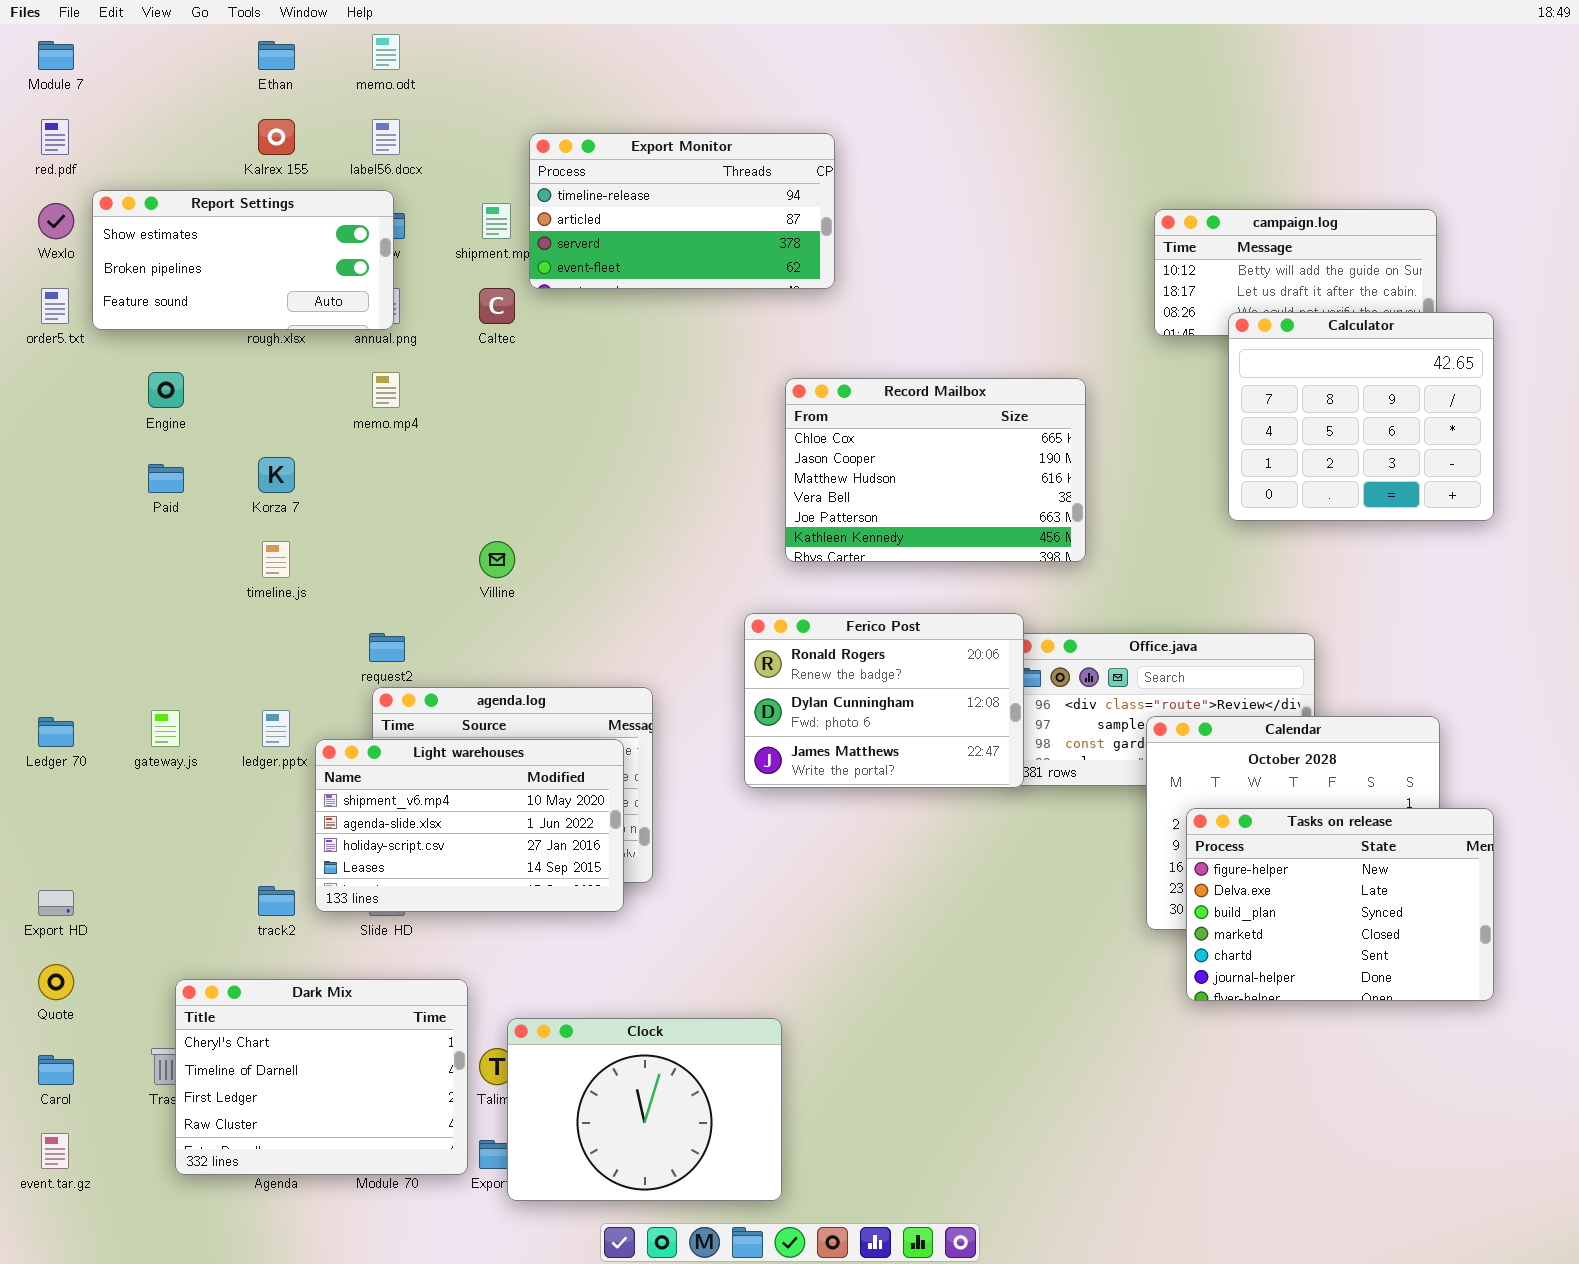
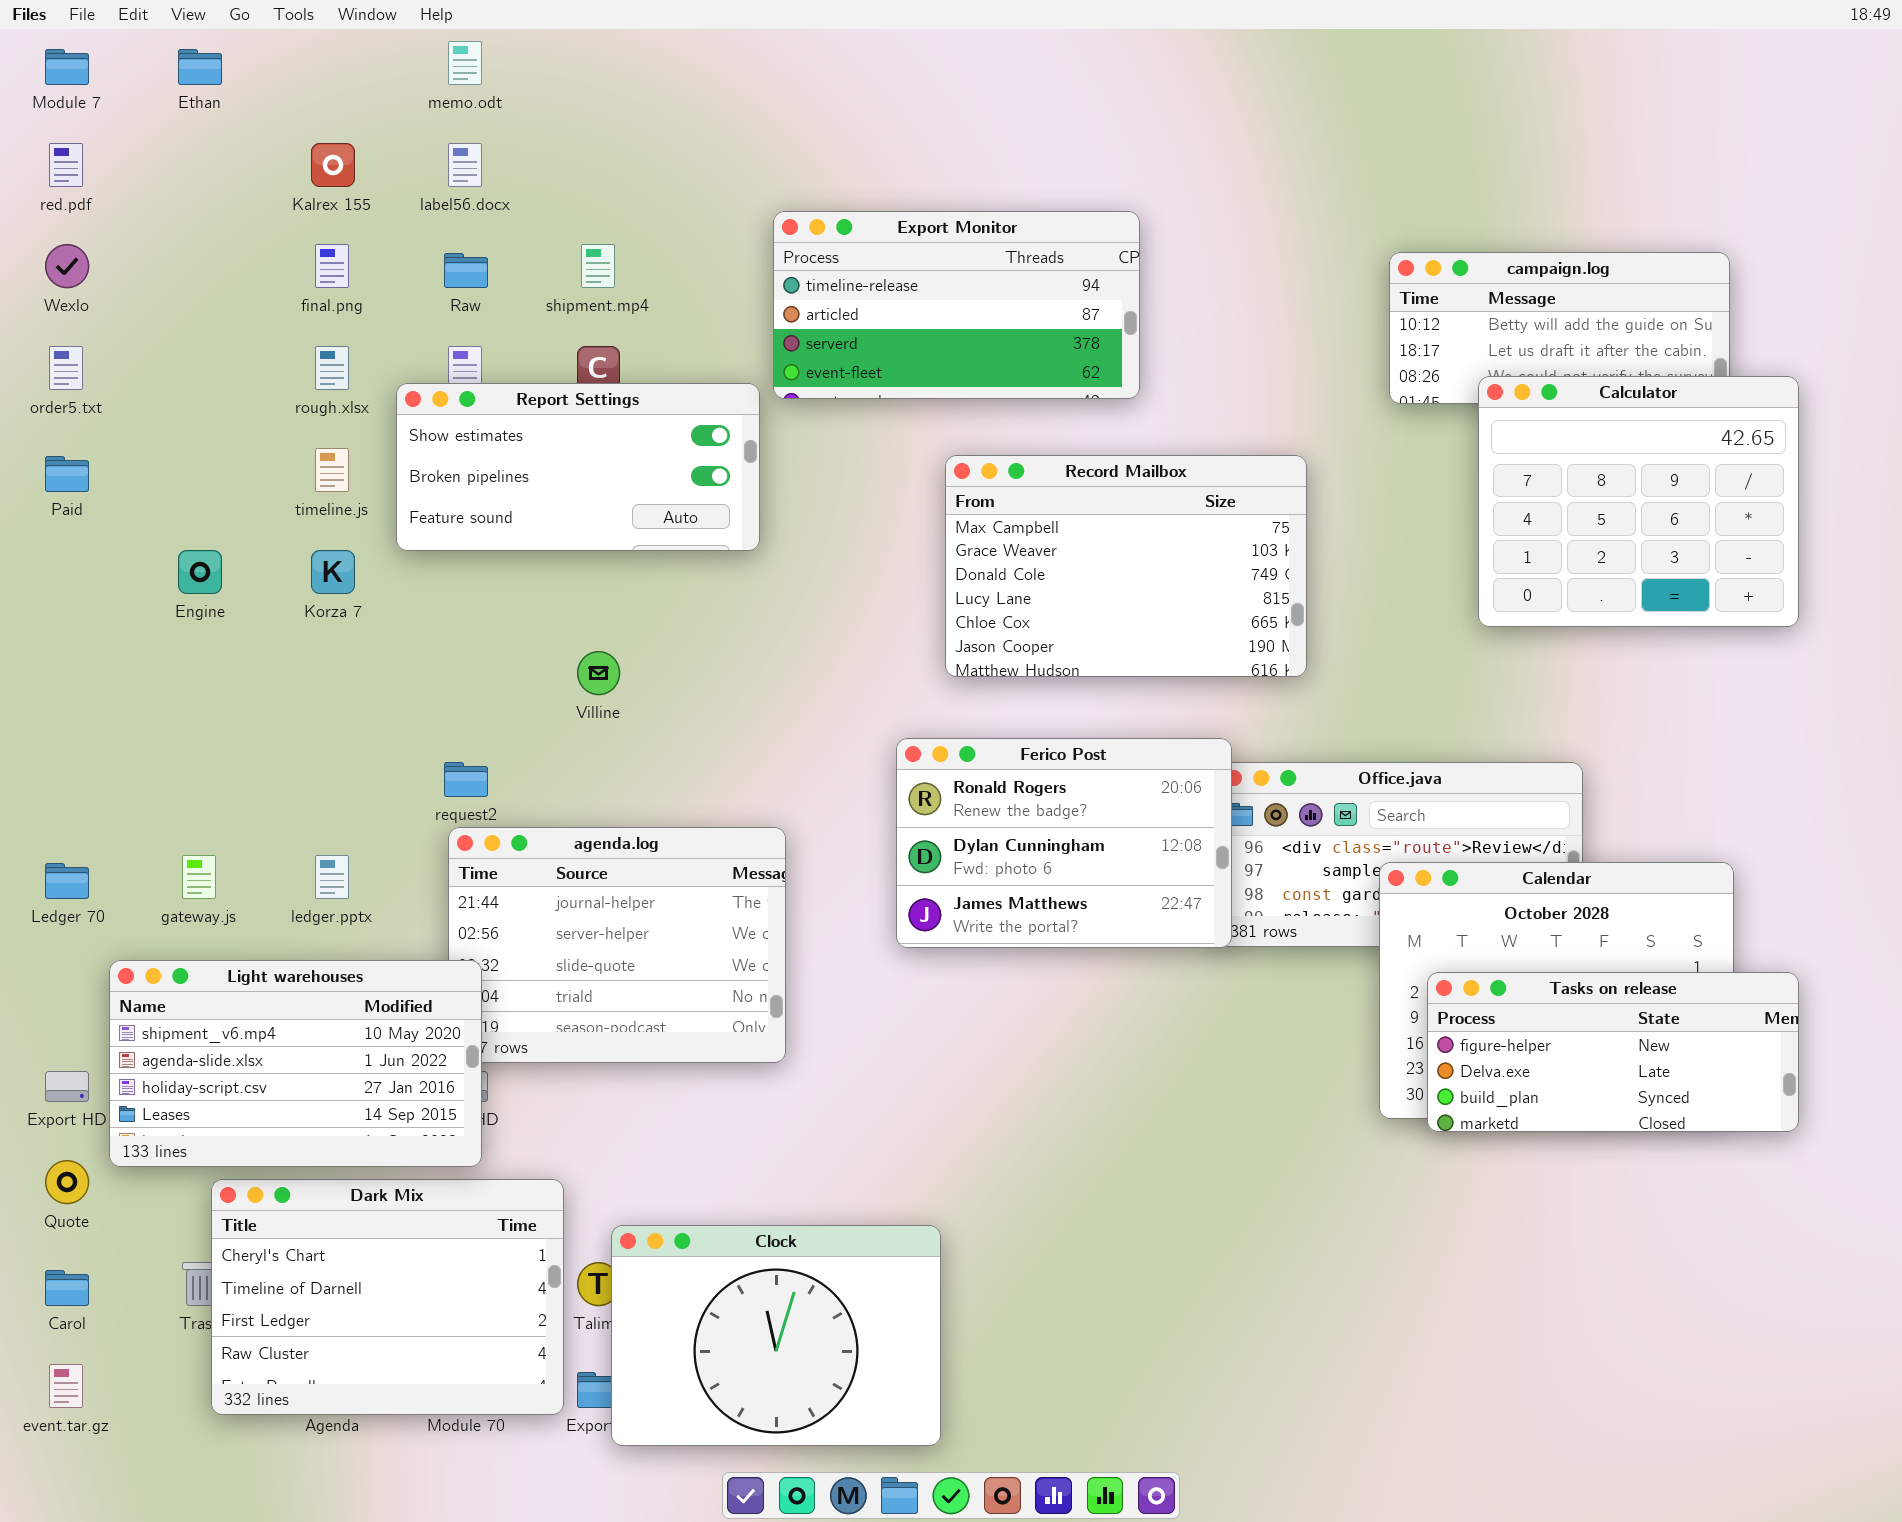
Ethan: [258,41,295,70] -> [178,49,222,85], moved
Export Monitor: [529,133,835,289] -> [773,211,1140,399], moved
Report Settings: [92,190,394,330] -> [396,383,760,551], moved
Engine: [148,372,184,408] -> [178,550,222,594], moved
Record Mailbox: [785,378,1086,562] -> [945,455,1307,677], scrolled up 4 rows
Paid: [148,464,184,493] -> [45,456,89,492], moved
timeline.js: [262,541,290,578] -> [315,448,349,492], moved
Light warehouses: [315,739,624,912] -> [109,960,482,1167], moved
Tasks on release: [1186,808,1494,1001] -> [1427,972,1799,1132], resized

